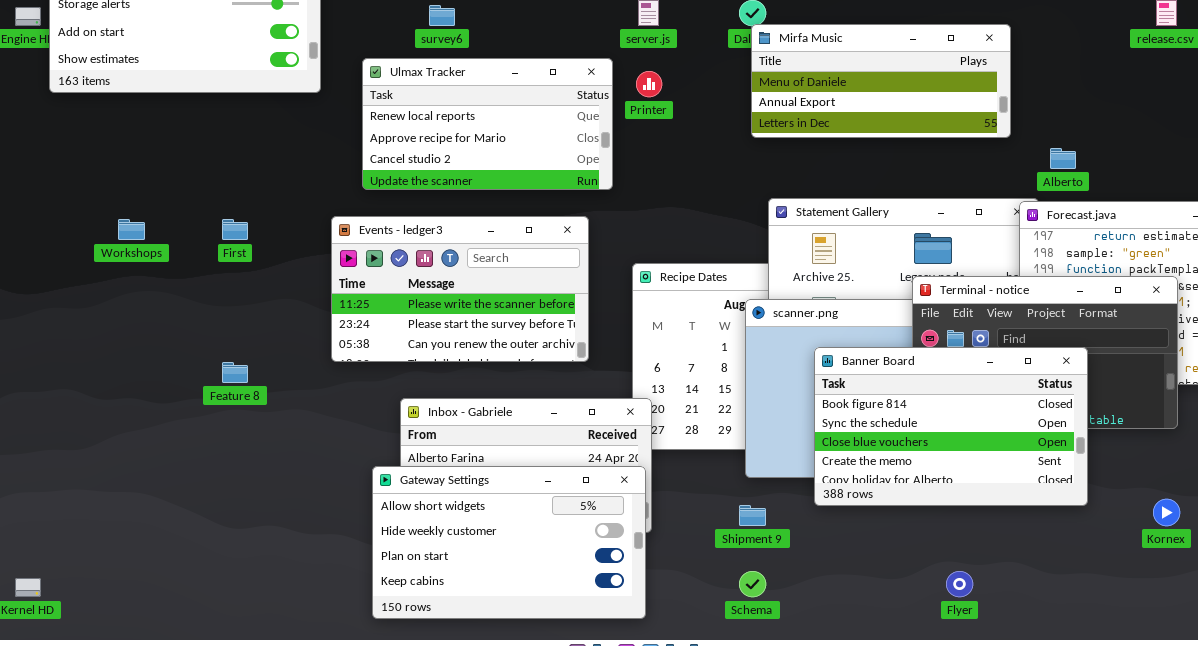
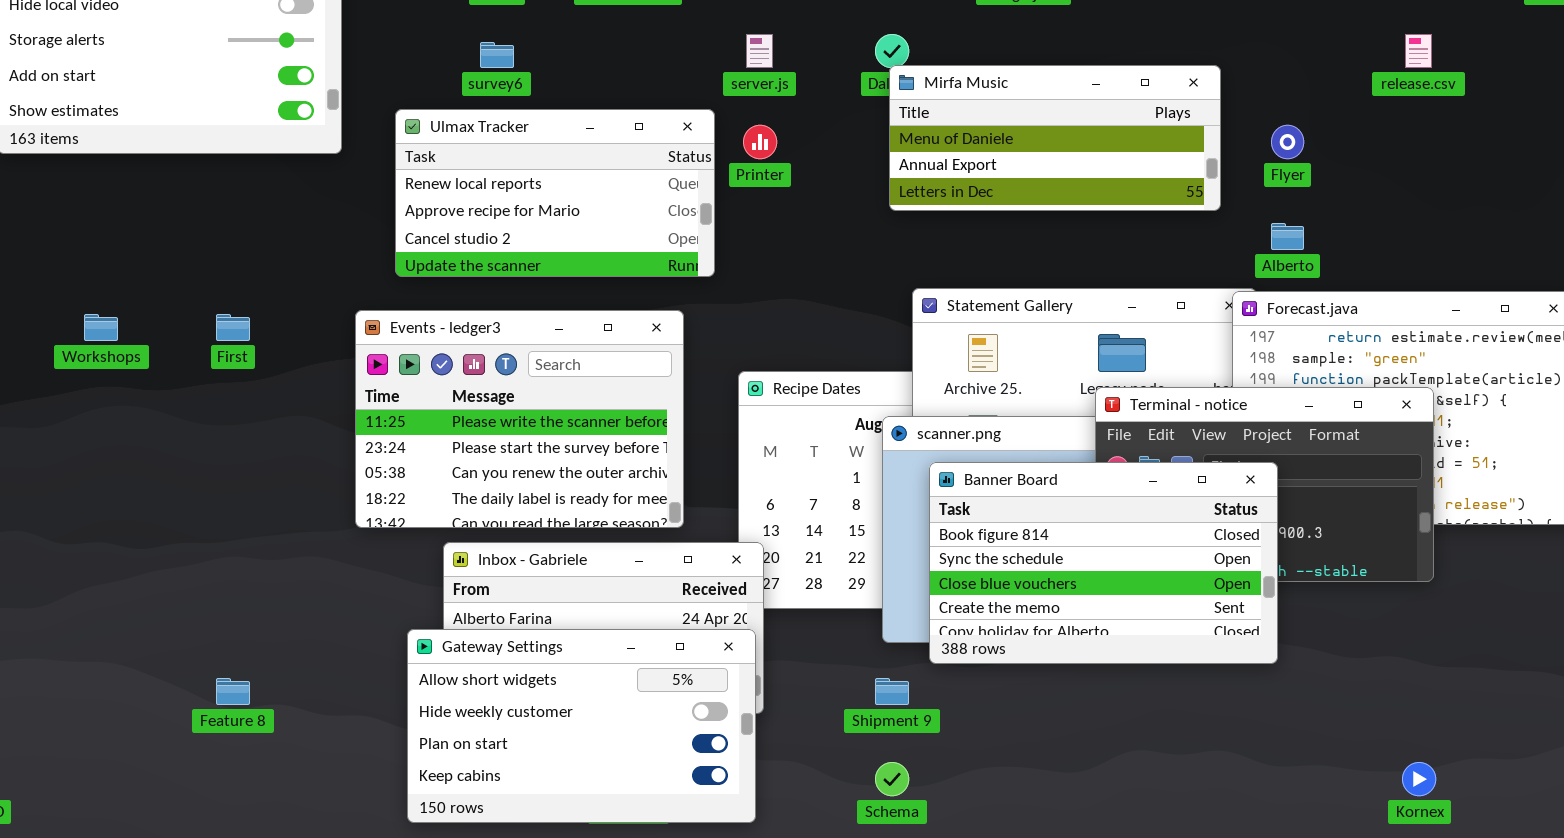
Events - ledger3: [331,216,589,362] -> [355,310,684,528], resized
Banner Board: [814,347,1088,506] -> [929,462,1278,664], moved
Feature 8: [222,362,248,383] -> [216,678,250,705], moved
Kornex: [1153,499,1180,526] -> [1402,762,1436,796], moved
Flyer: [946,571,973,597] -> [1271,125,1304,159], moved

